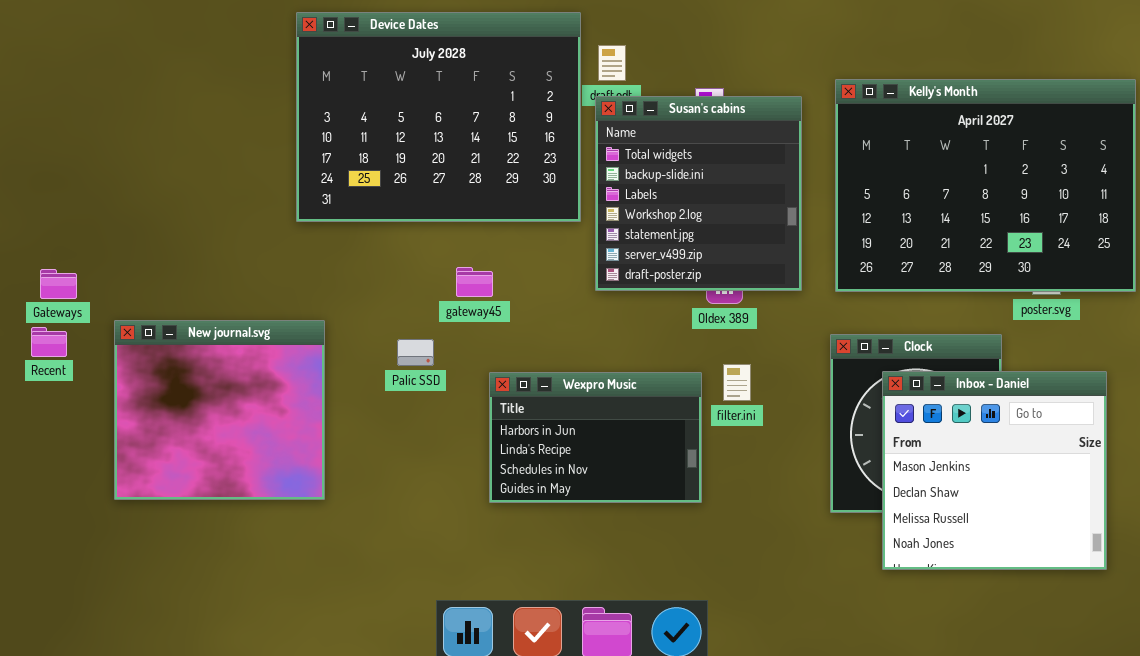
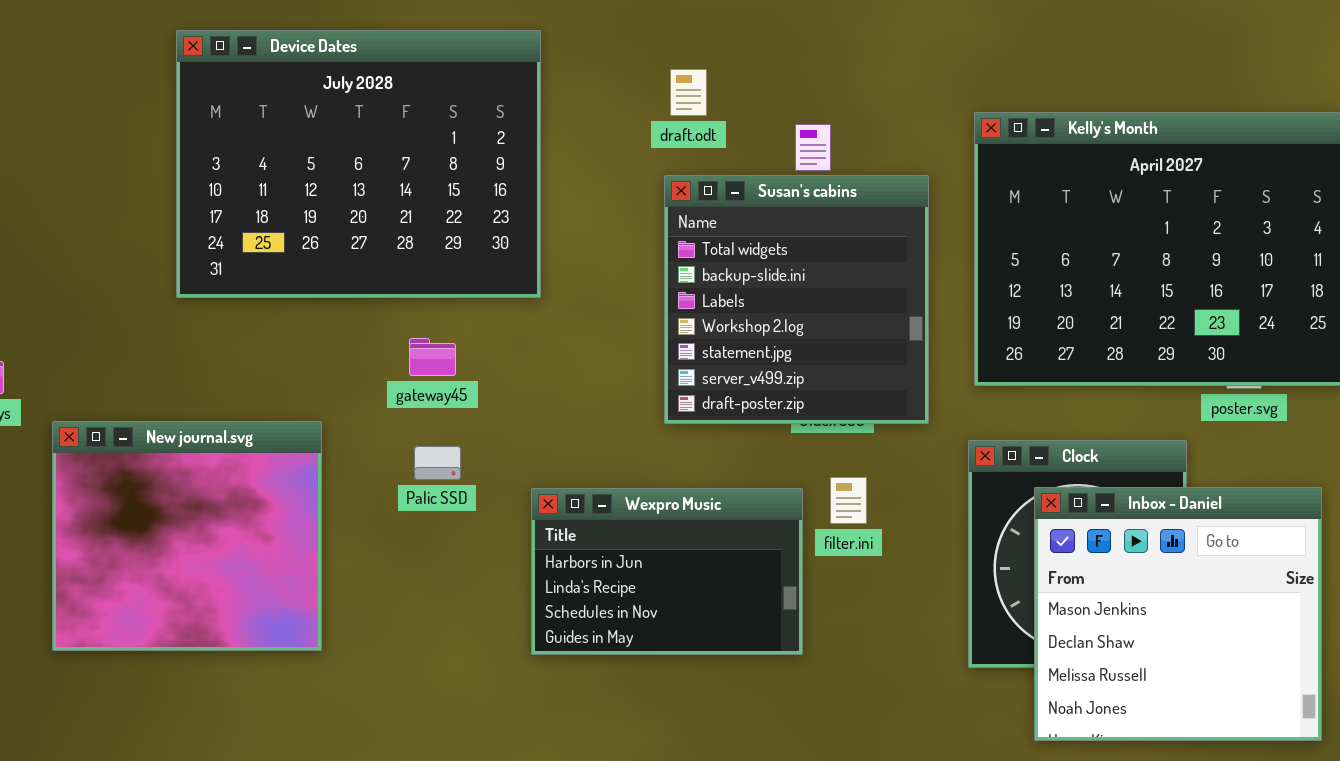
Device Dates: [296,12,581,222] -> [176,30,541,298], moved
Susan's cabins: [595,96,802,291] -> [664,175,929,424], moved
gateway45: [456,267,493,297] -> [409,338,456,376], moved

